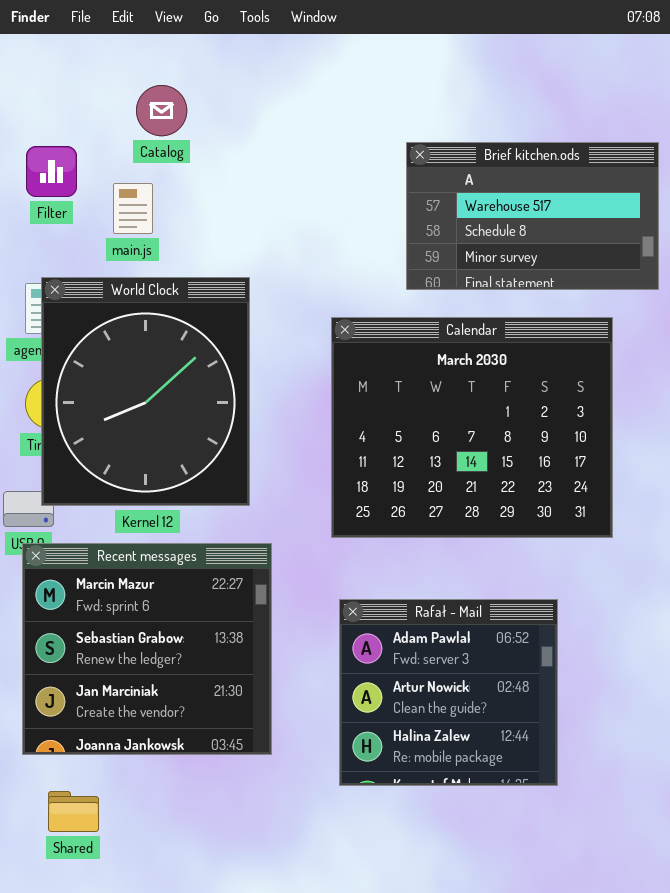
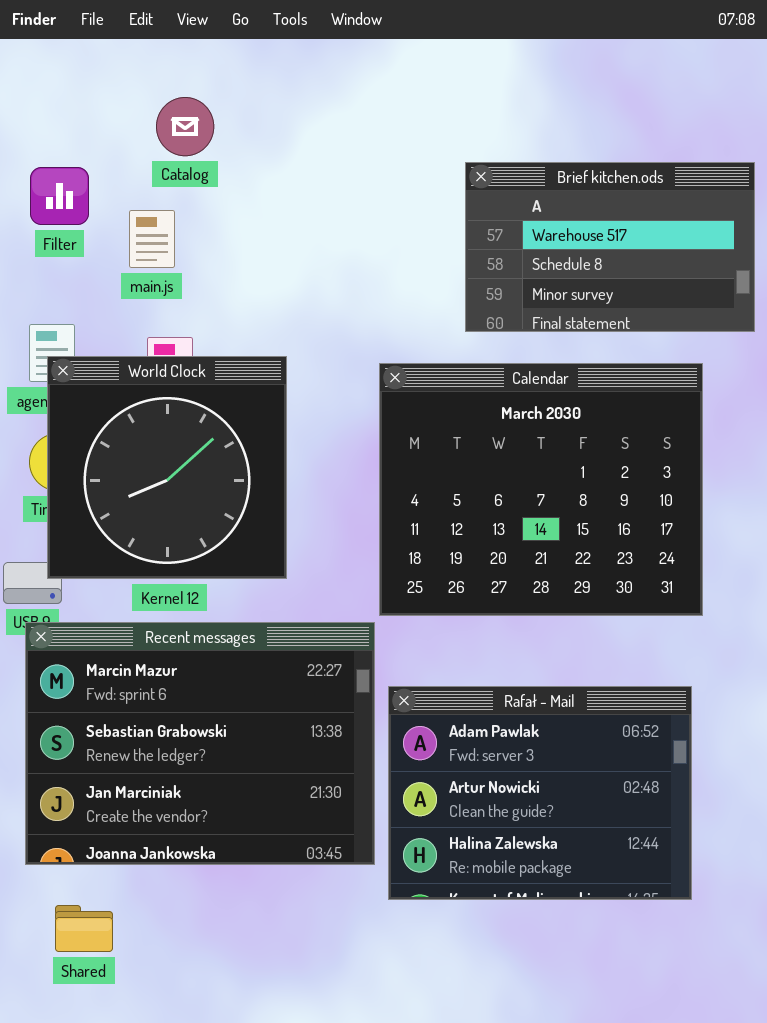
World Clock: [41,277,250,506] -> [47,356,287,579], resized
Recent messages: [22,543,272,755] -> [25,622,375,865], resized
Rafał - Mail: [339,599,558,786] -> [388,686,692,900], resized

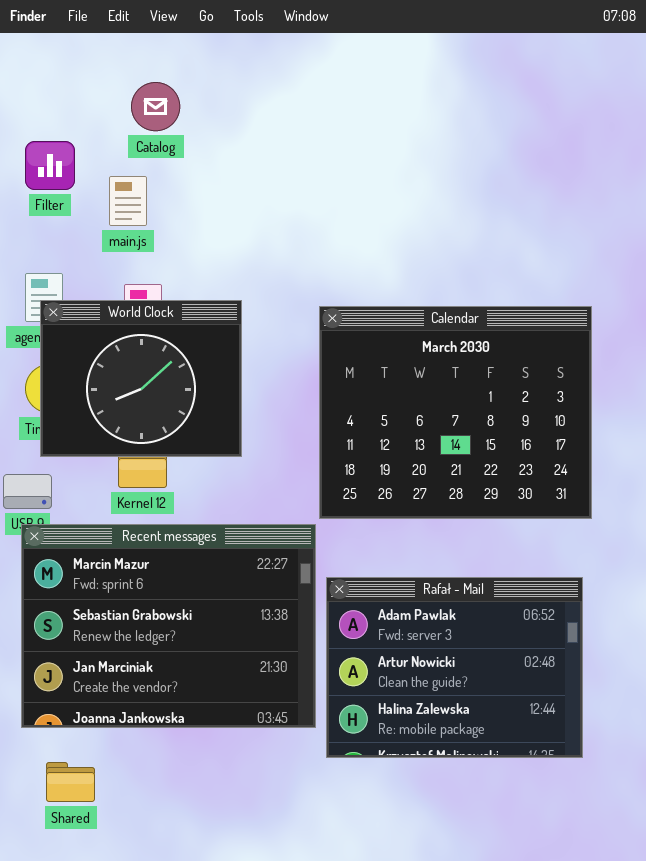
Brief kitchen.ods: [465,162,755,332] -> none, closed
World Clock: [47,356,287,579] -> [40,300,242,457], resized

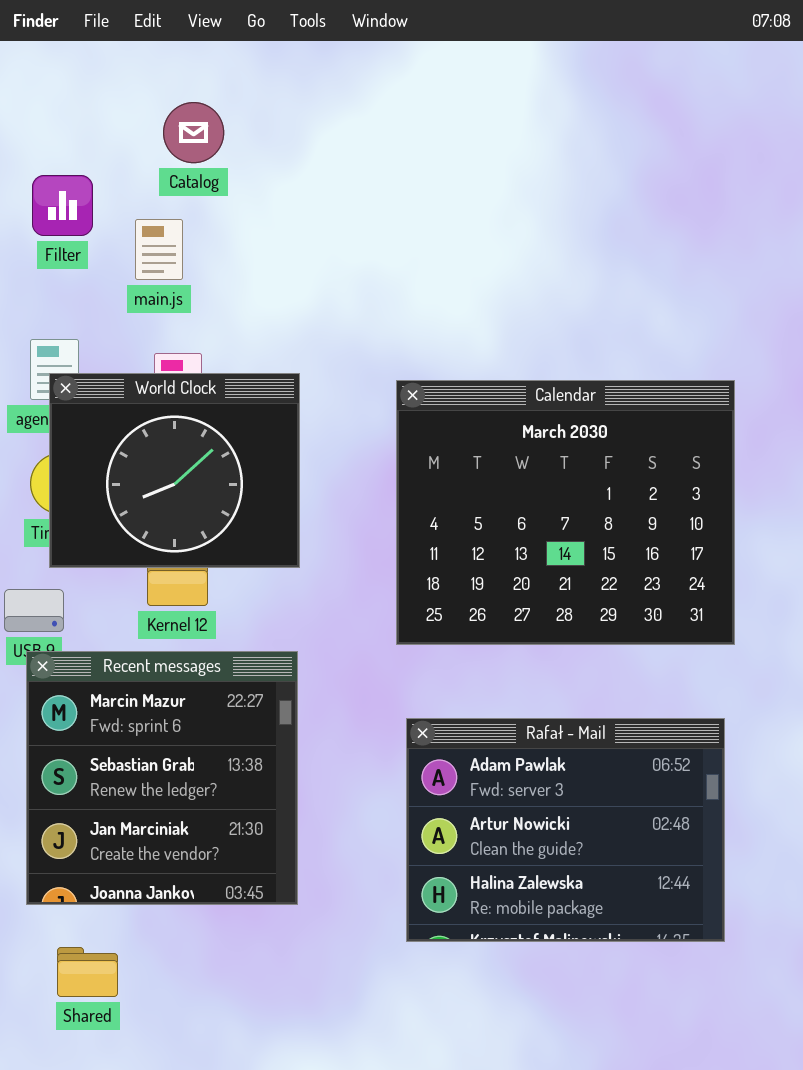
Recent messages: [21,524,316,728] -> [26,651,298,905], resized

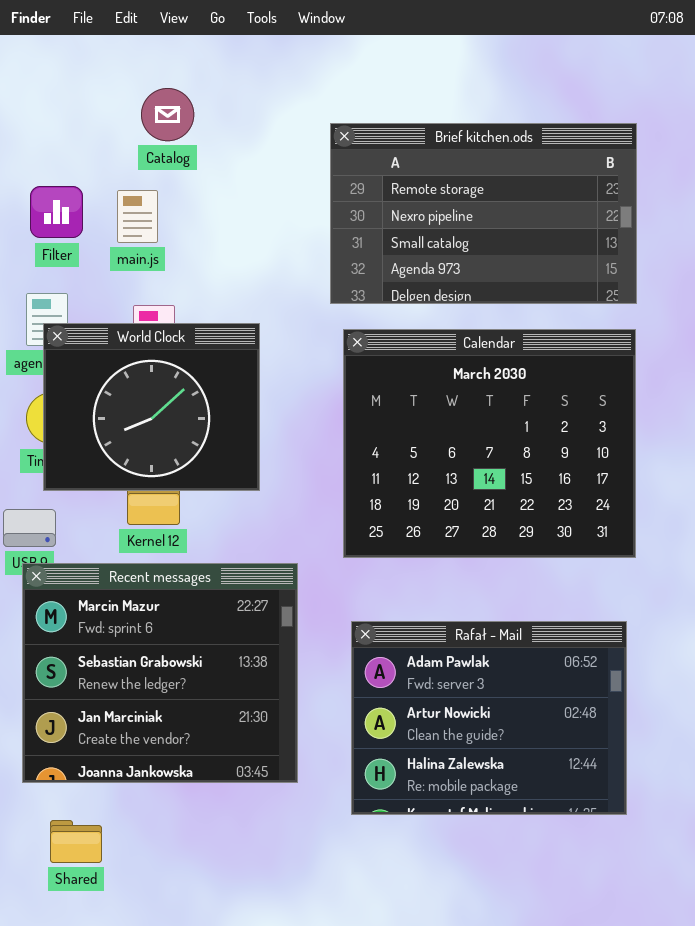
Brief kitchen.ods: none -> [330,123,637,304], opened
Filter: [32,175,93,236] -> [30,186,83,238], moved
Recent messages: [26,651,298,905] -> [22,563,298,783], resized

